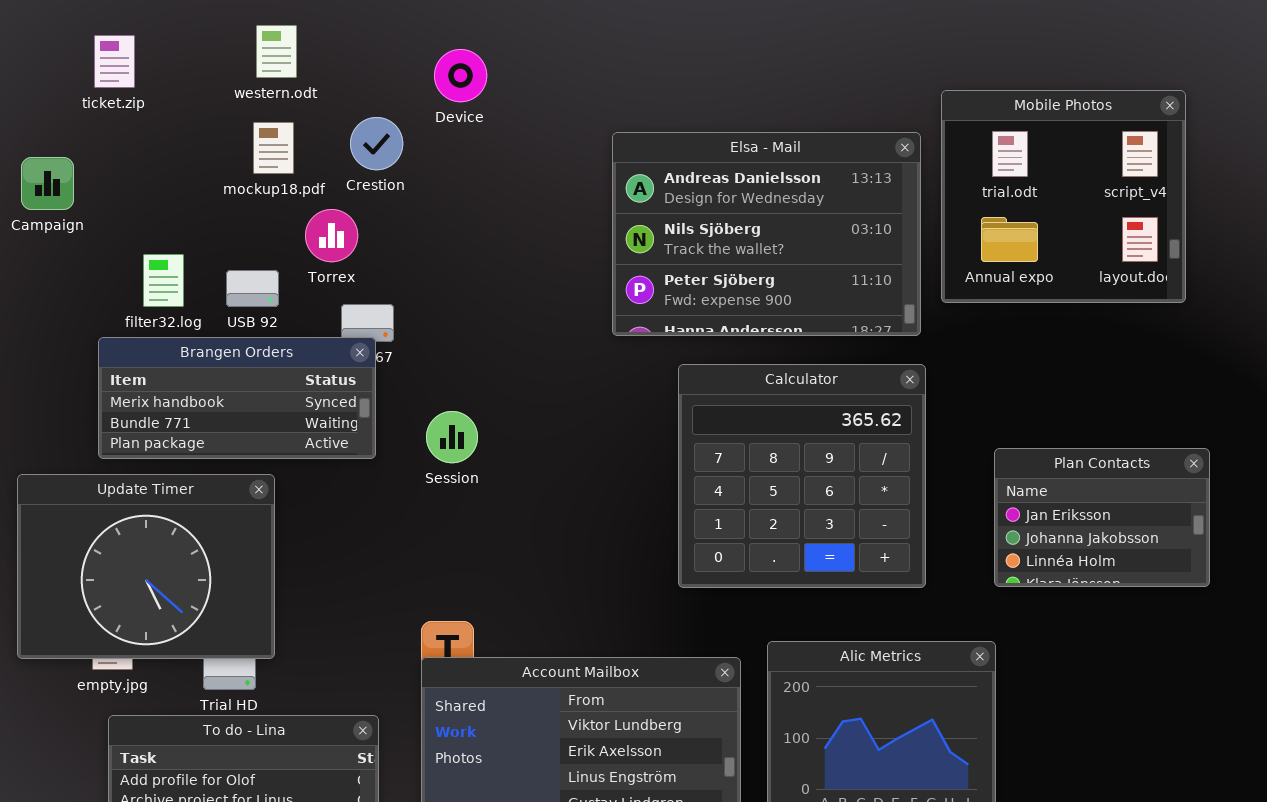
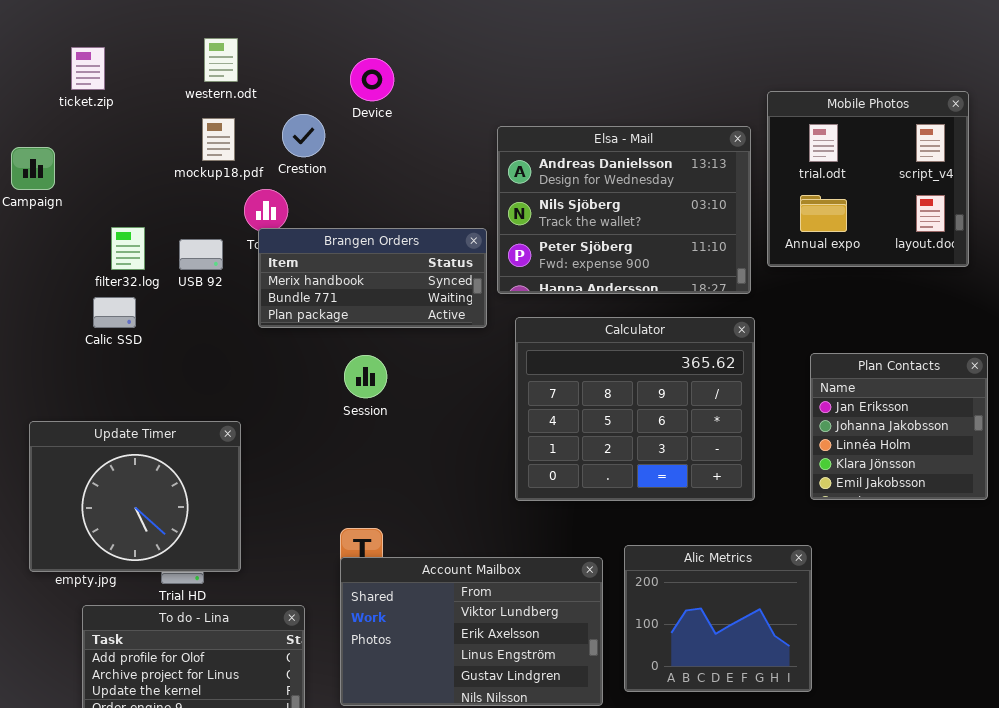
Brangen Orders: [98,337,376,459] -> [258,228,487,328], moved
Calculator: [678,364,926,588] -> [515,317,755,501], resized
Plan Contacts: [994,448,1210,587] -> [810,353,988,500], resized
Update Timer: [17,474,275,659] -> [29,421,241,572], moved

